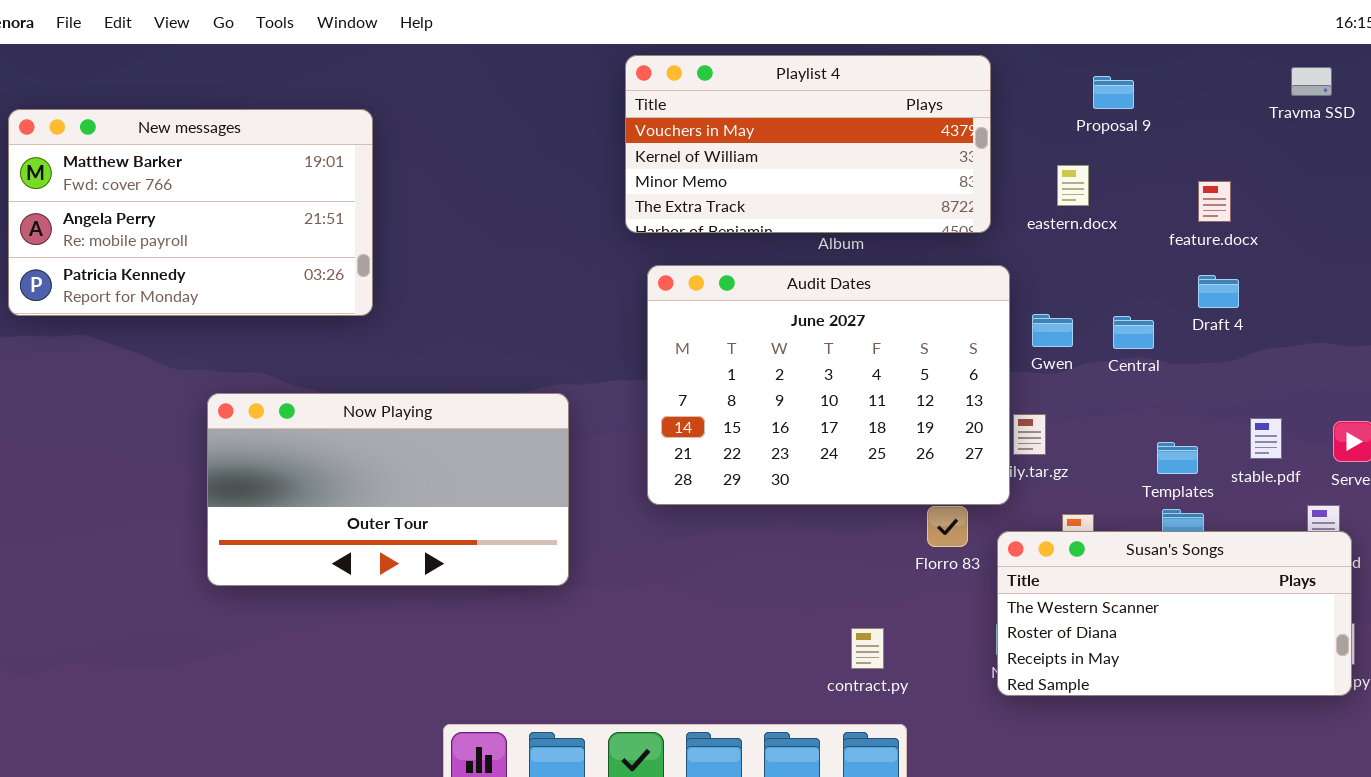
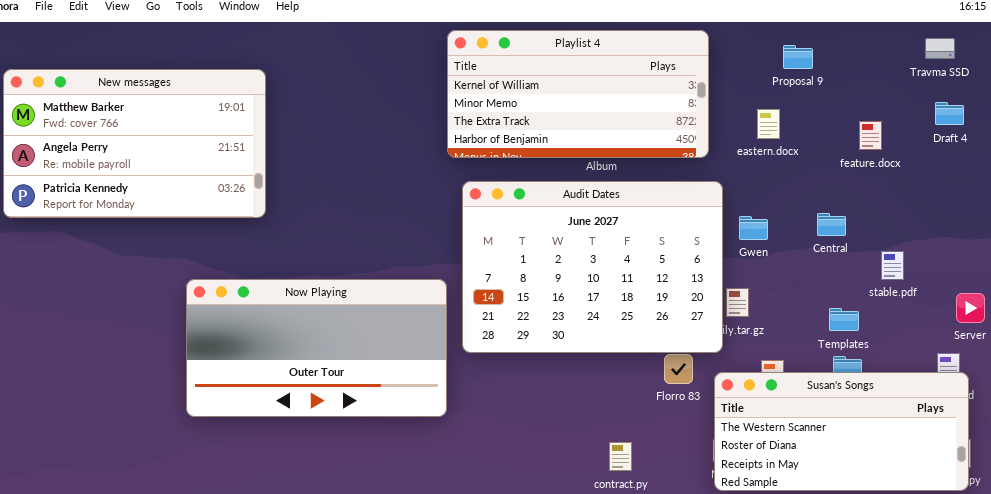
Playlist 4: [625,55,991,233] -> [447,30,709,158], scrolled down 1 row
Draft 4: [1198,275,1239,308] -> [935,102,964,125], moved
Central: [1113,316,1154,349] -> [817,213,846,236], moved
Now Playing: [207,393,569,586] -> [186,279,447,417], moved
stable.pdf: [1250,418,1282,459] -> [881,251,904,280], moved

